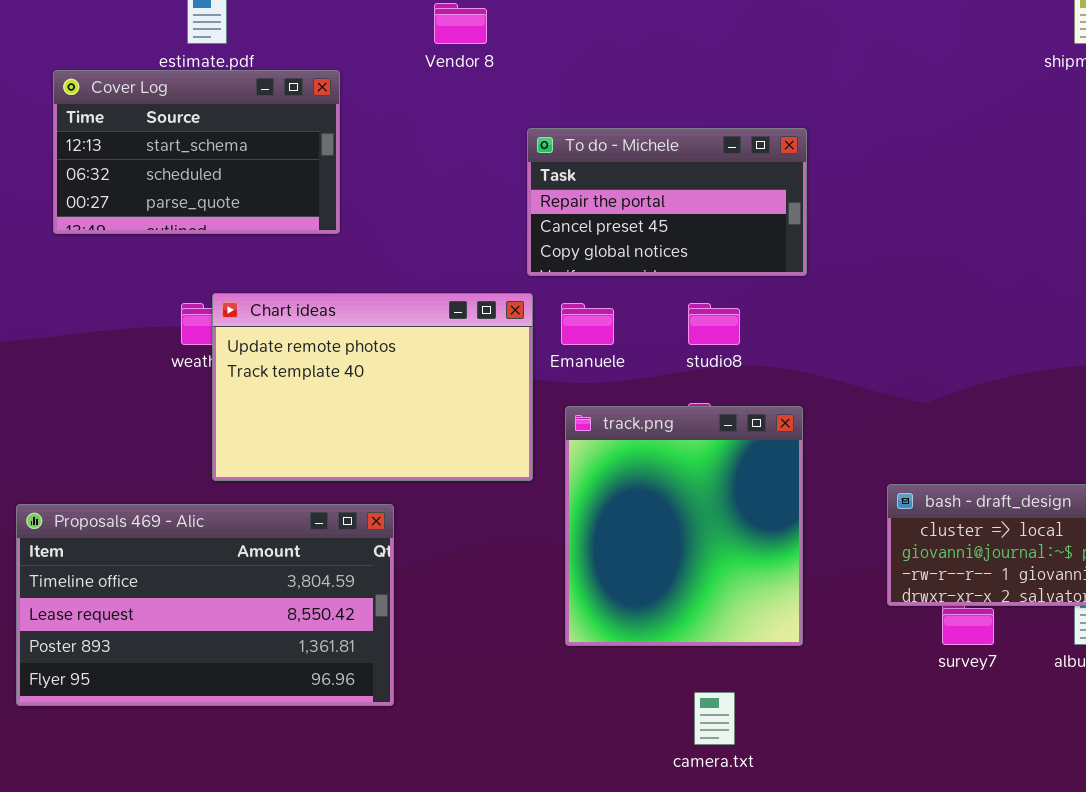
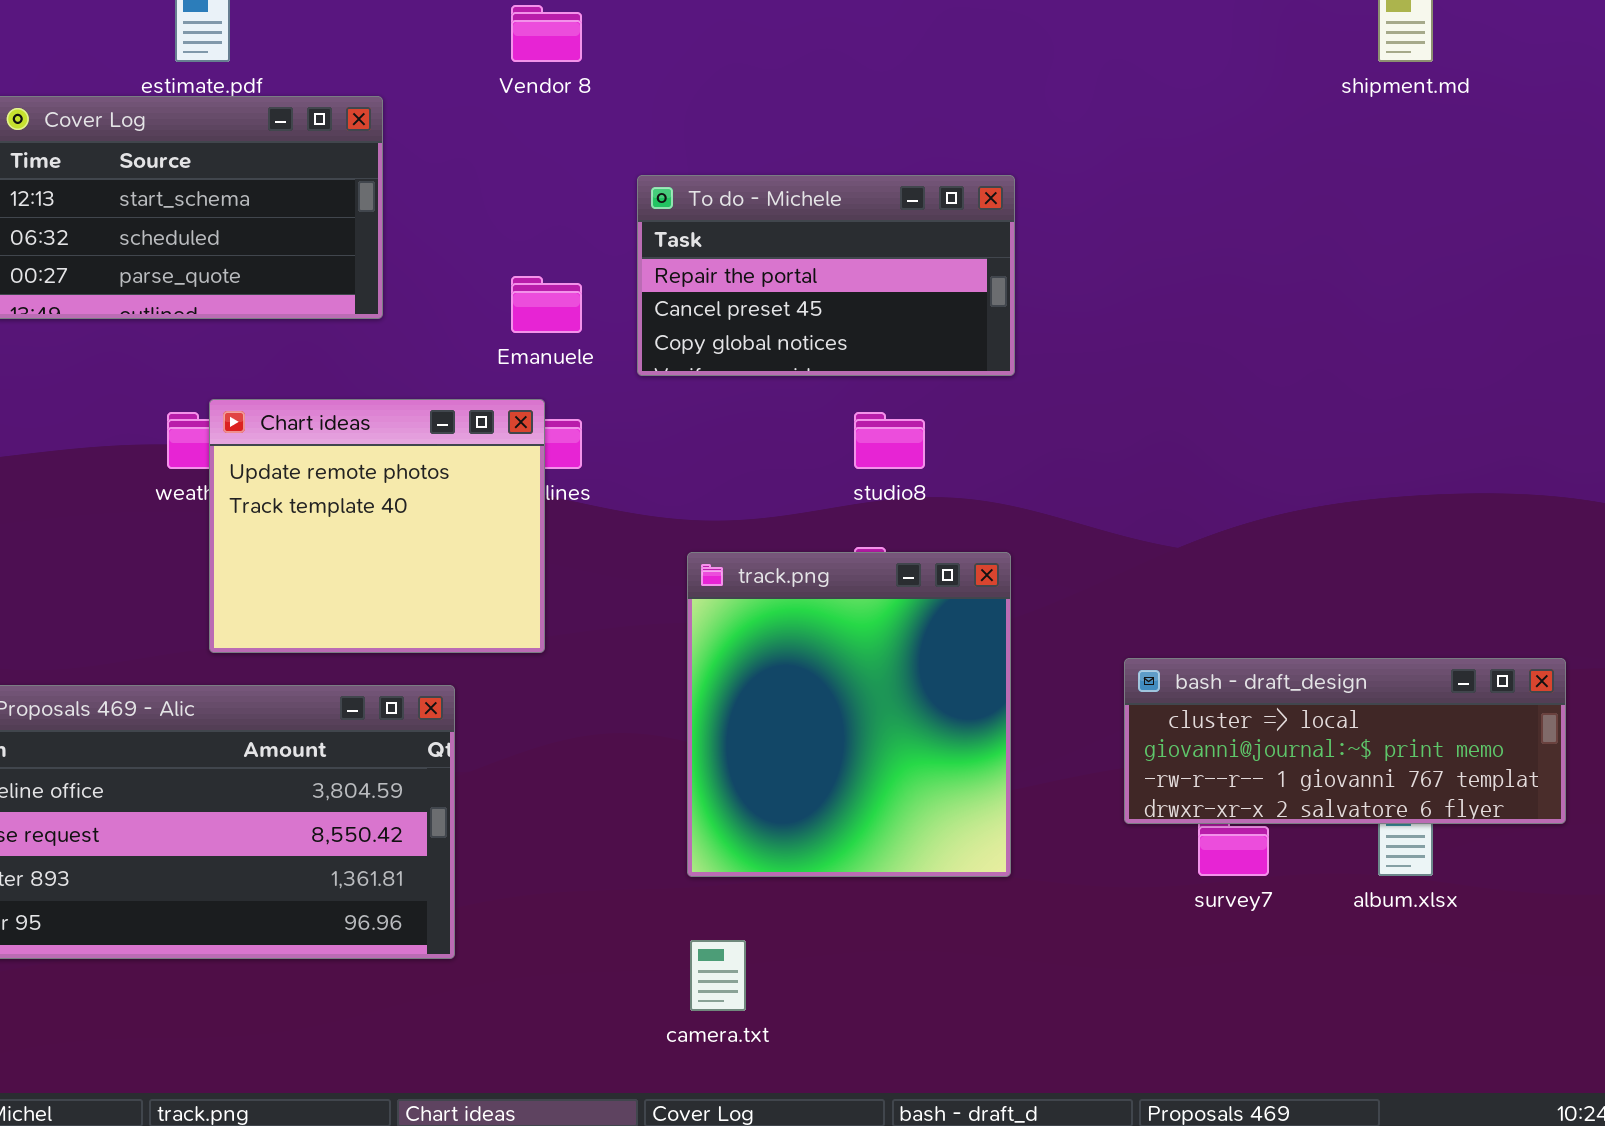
Chart ideas: [212,293,533,481] -> [209,399,545,653], resized
Emanuele: [561,303,614,345] -> [511,276,582,333], moved
camera.txt: [694,692,735,745] -> [690,940,746,1011], moved

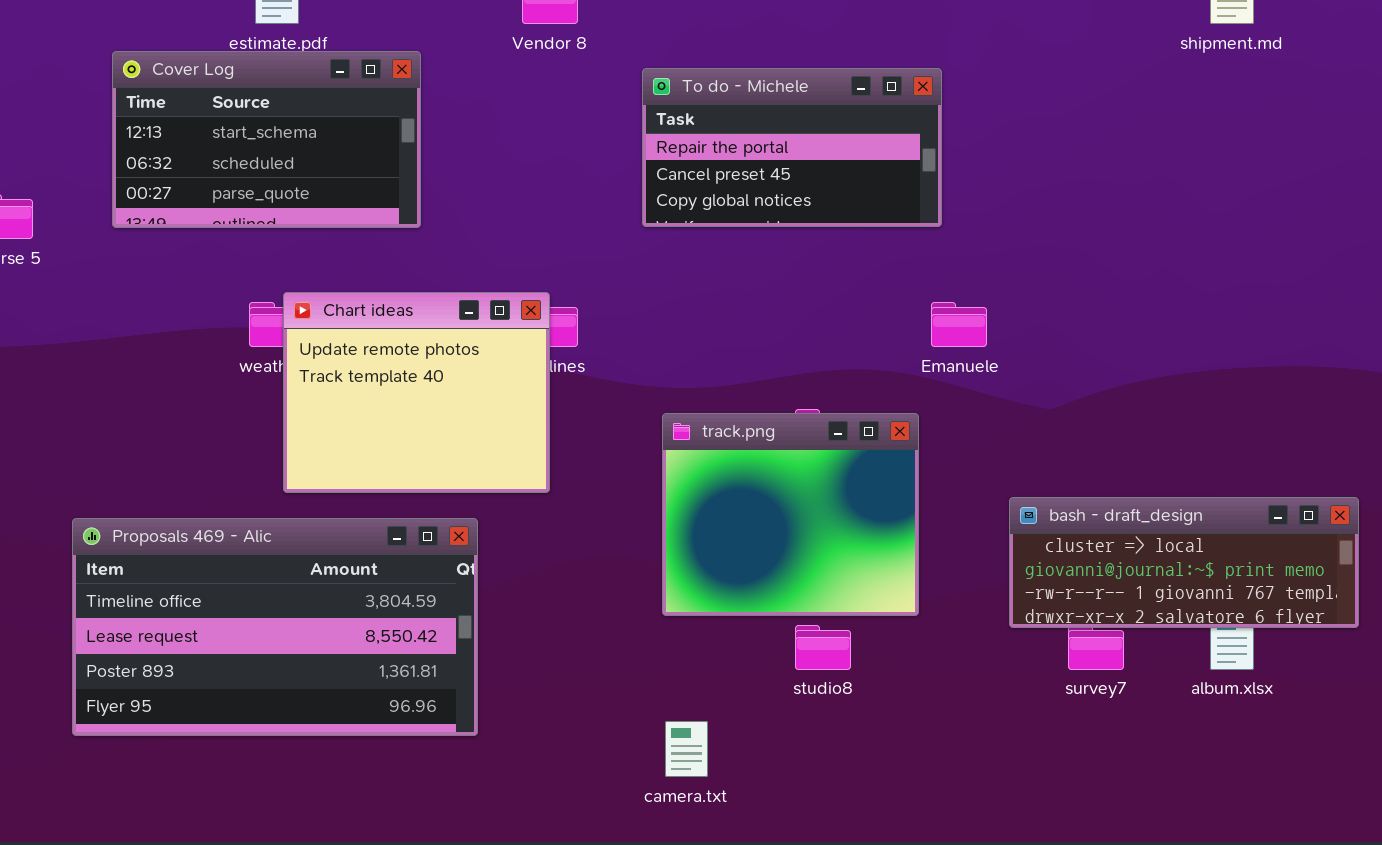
To do - Michele: [637,175,1015,376] -> [642,68,942,227], moved
Emanuele: [511,276,582,333] -> [931,302,987,347], moved
studio8: [854,412,925,469] -> [795,625,851,670], moved
track.png: [687,552,1011,877] -> [662,413,919,616], resized

